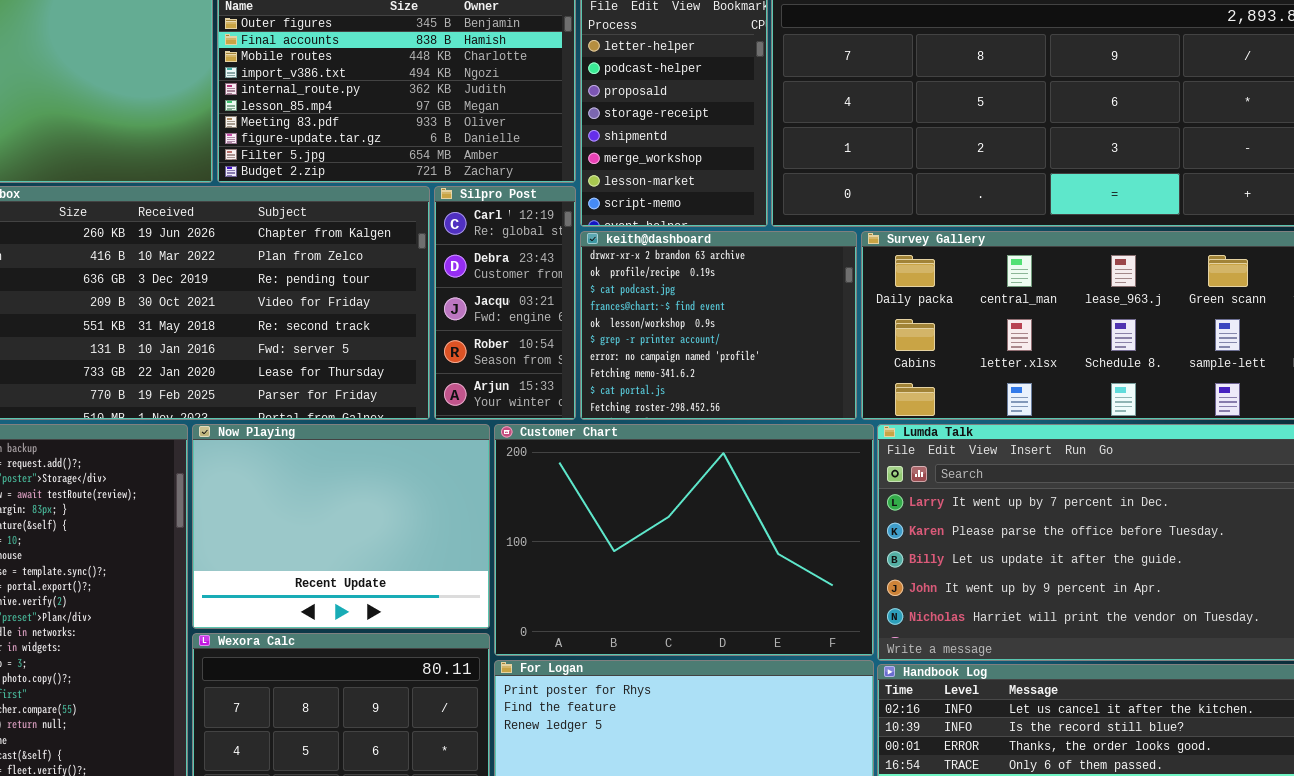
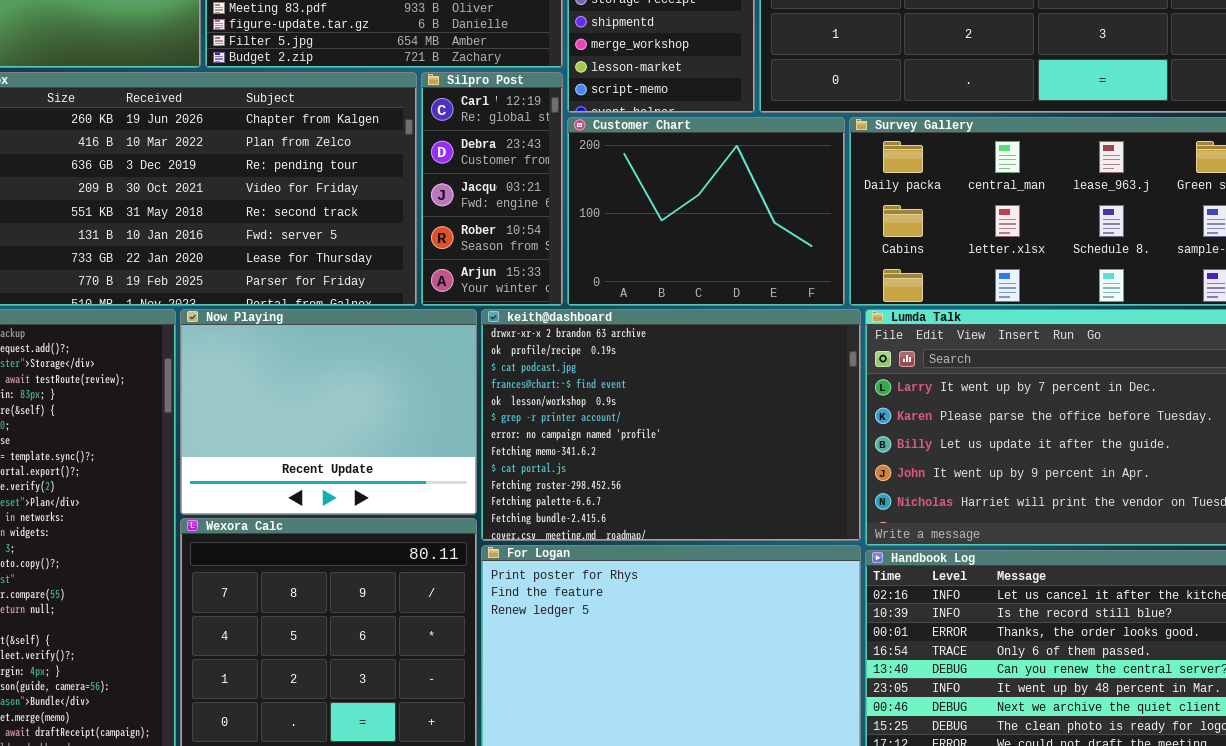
keith@dashboard: [580,231,857,420] -> [481,309,861,541], moved, resized
Customer Chart: [494,424,874,656] -> [567,117,845,306], moved, resized

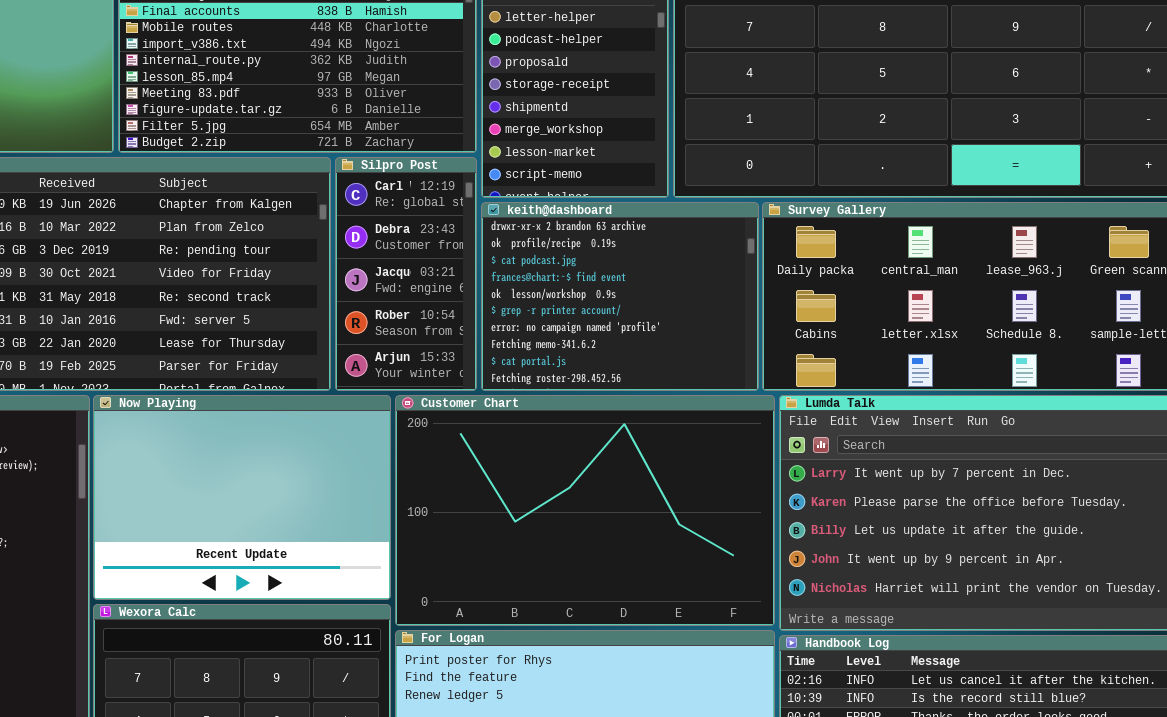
Customer Chart: [567,117,845,306] -> [395,395,775,626], moved, resized
keith@dashboard: [481,309,861,541] -> [481,202,759,391], moved, resized

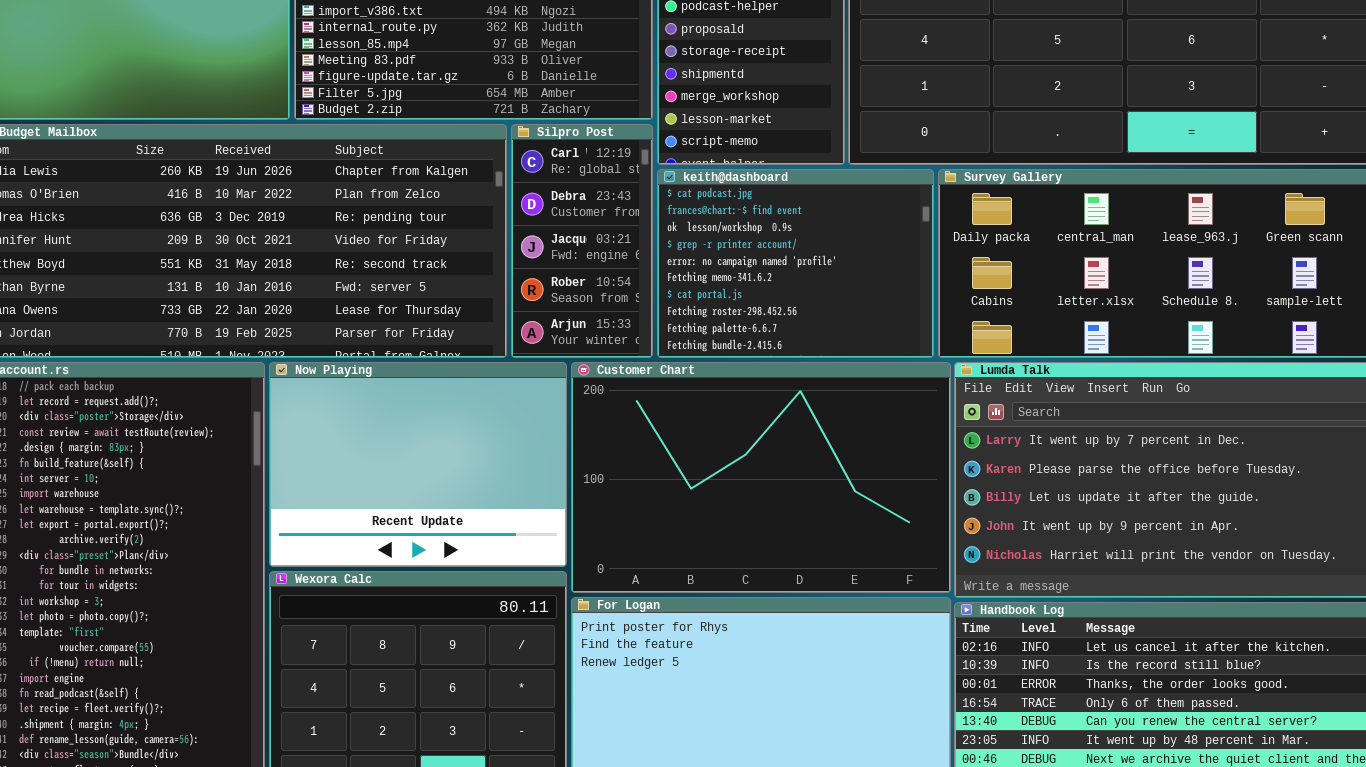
keith@dashboard: [481,202,759,391] -> [657,169,934,358], scrolled down 2 rows

